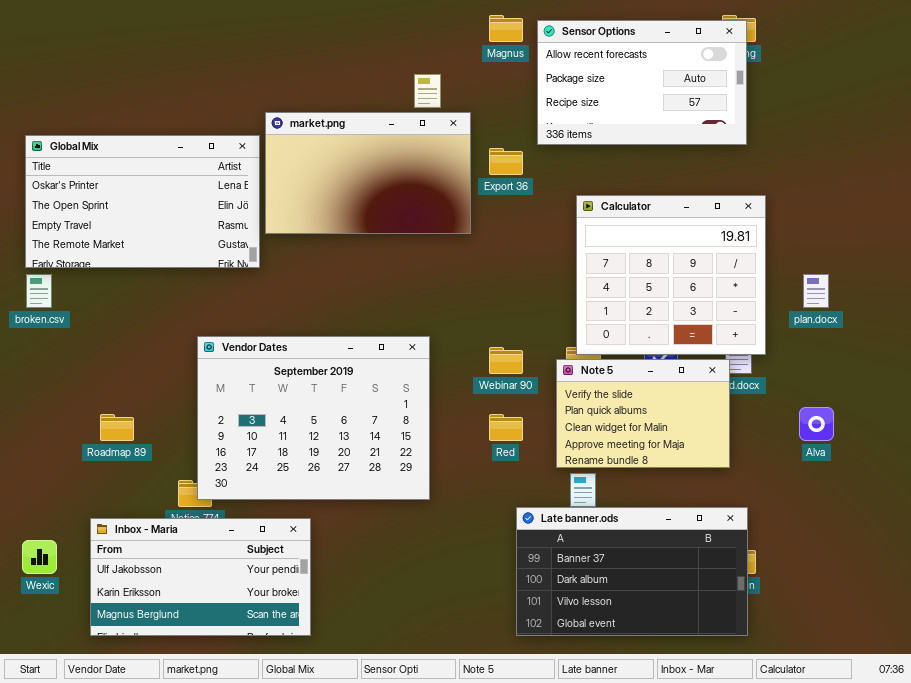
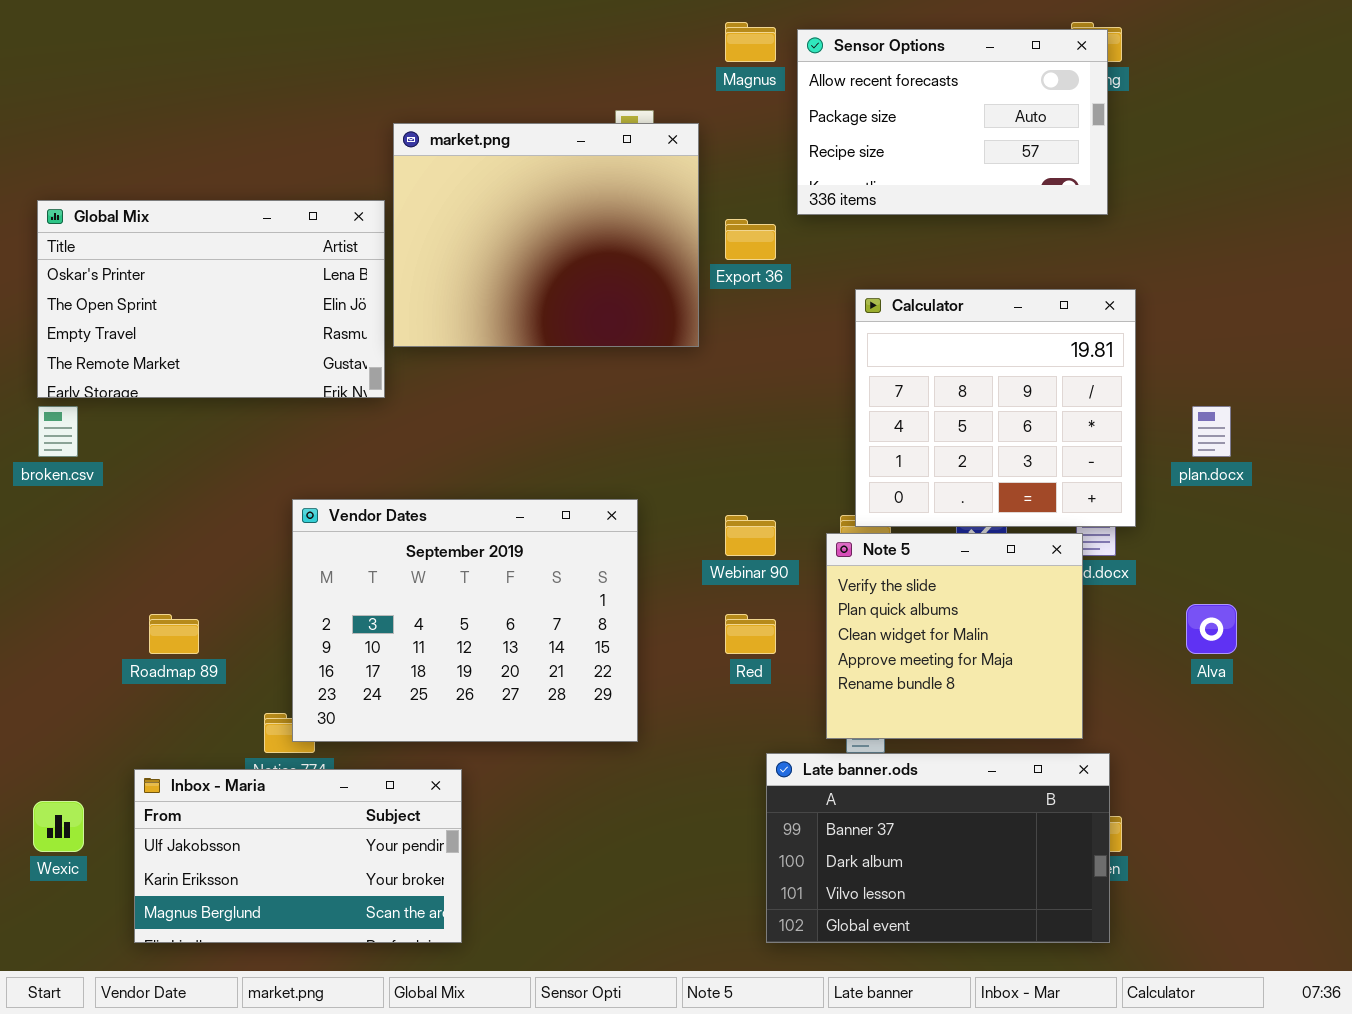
market.png: [265,112,471,234] -> [393,123,699,347], resized
Note 5: [556,359,730,468] -> [826,533,1083,739], resized

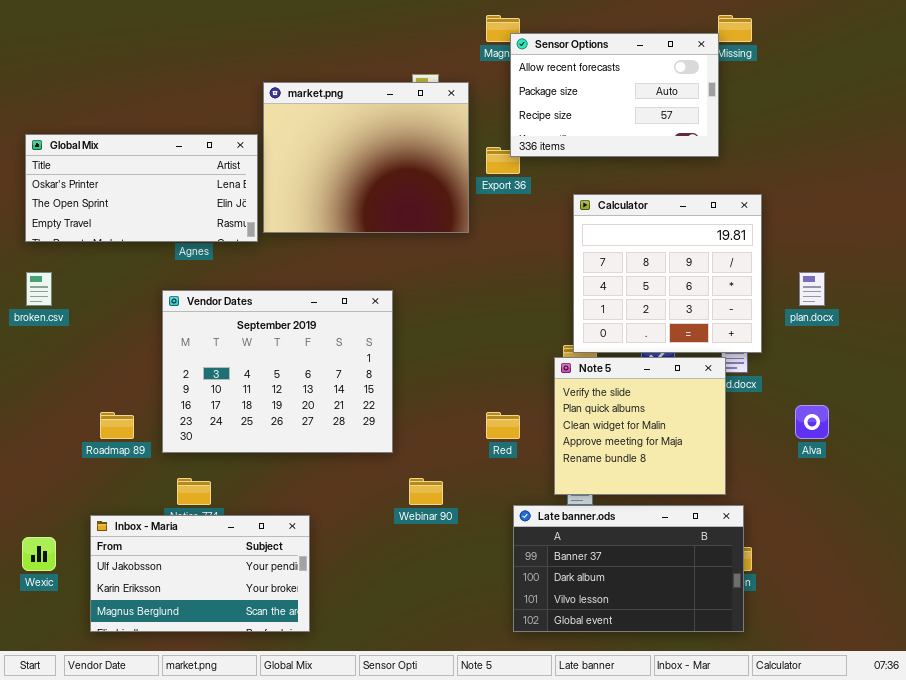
Sensor Options: [797,29,1108,215] -> [510,33,719,157], moved
Global Mix: [37,200,385,398] -> [25,134,258,242], resized
Vendor Dates: [292,499,638,742] -> [162,290,393,453], moved
Webinar 90: [725,515,776,556] -> [409,478,443,505], moved

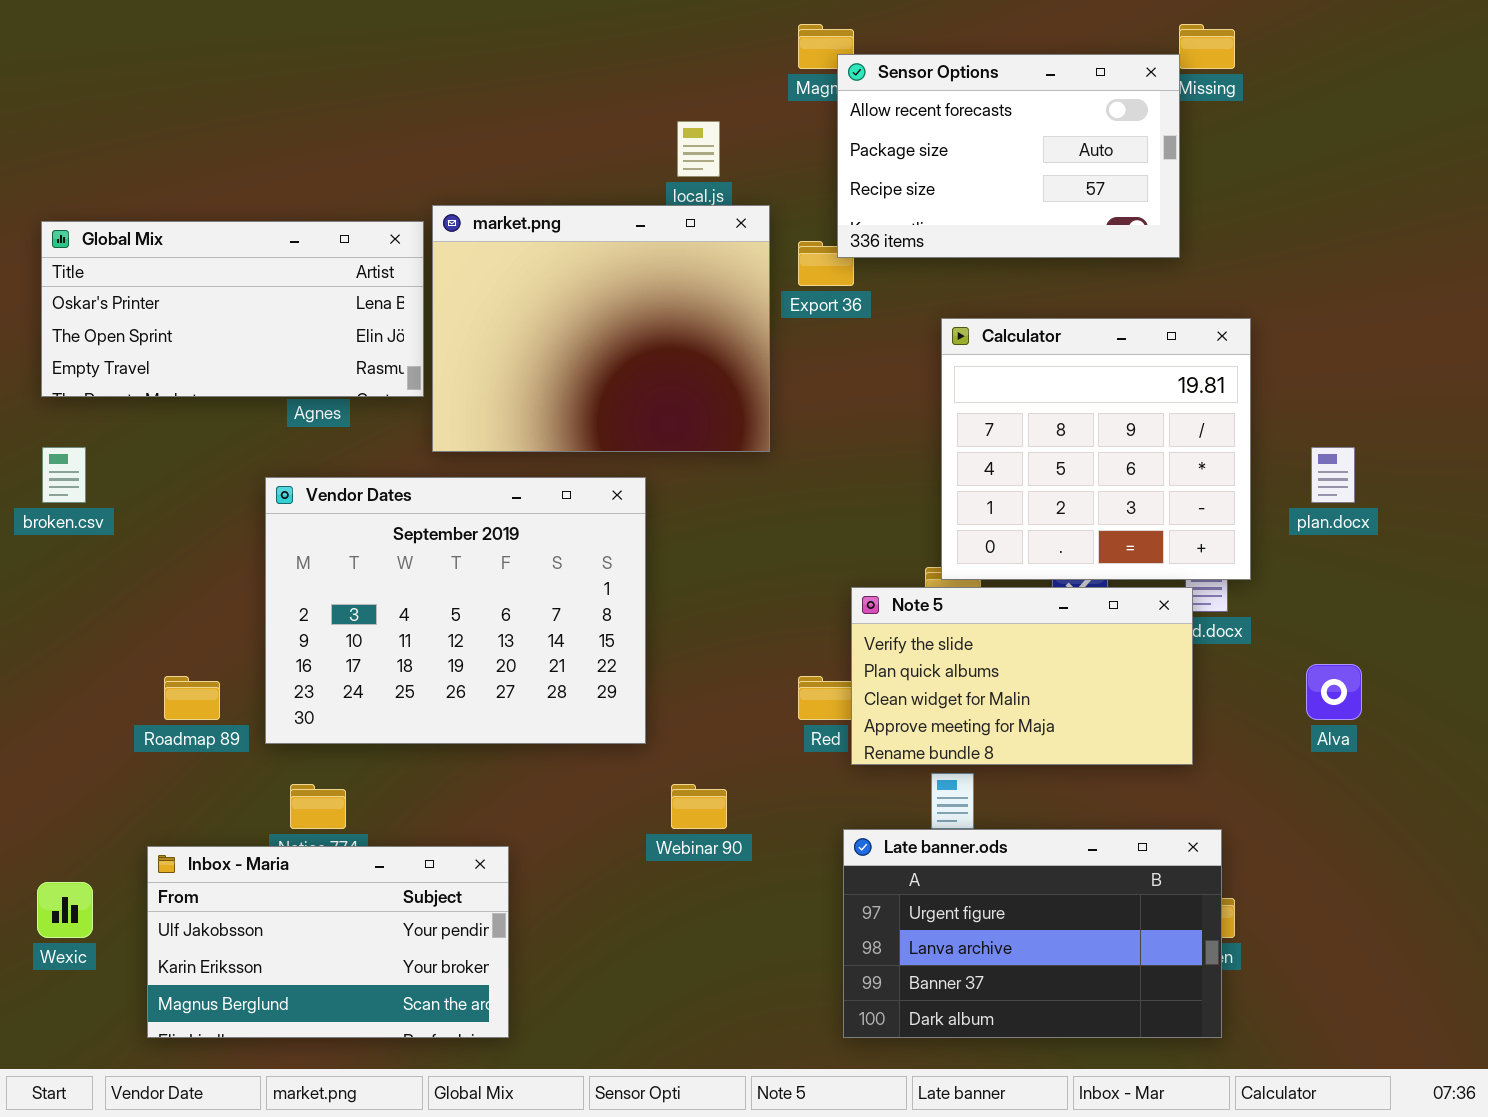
market.png: [263,82,469,233] -> [432,205,770,452], moved
Note 5: [554,357,726,495] -> [851,587,1193,765], resized
Late banner.ods: [513,505,744,632] -> [843,829,1222,1038], scrolled up 2 rows

